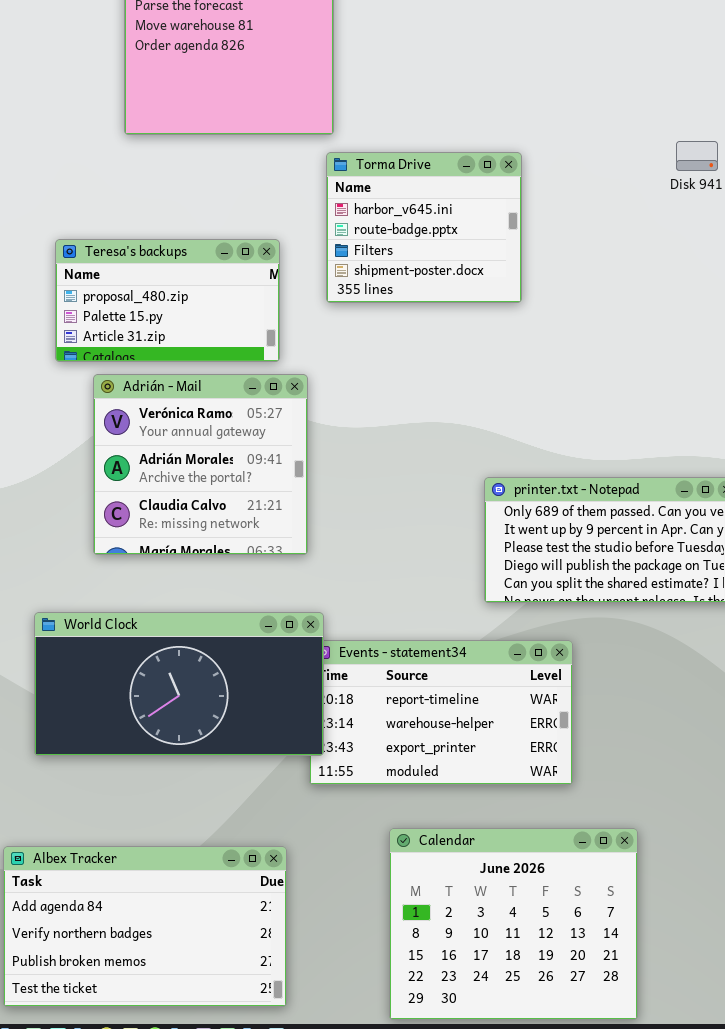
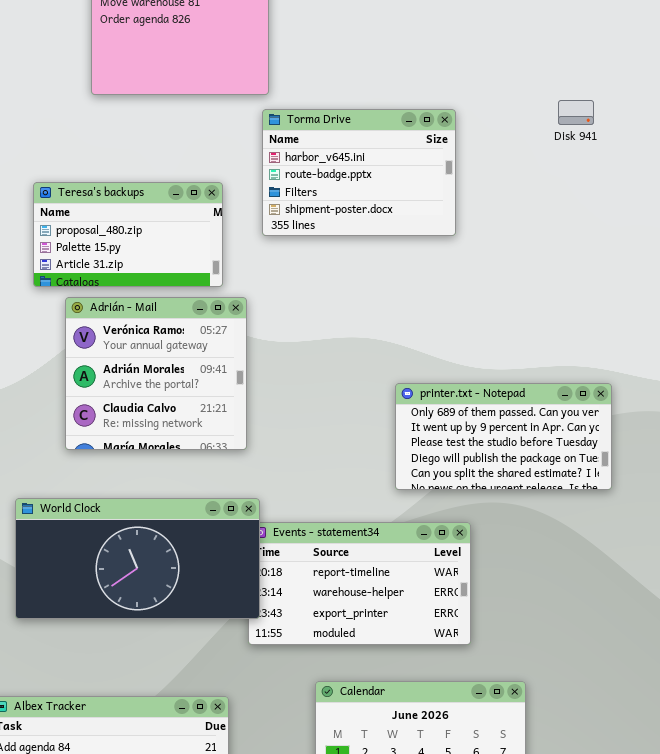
Torma Drive: [326,152,522,303] -> [262,109,456,236], resized

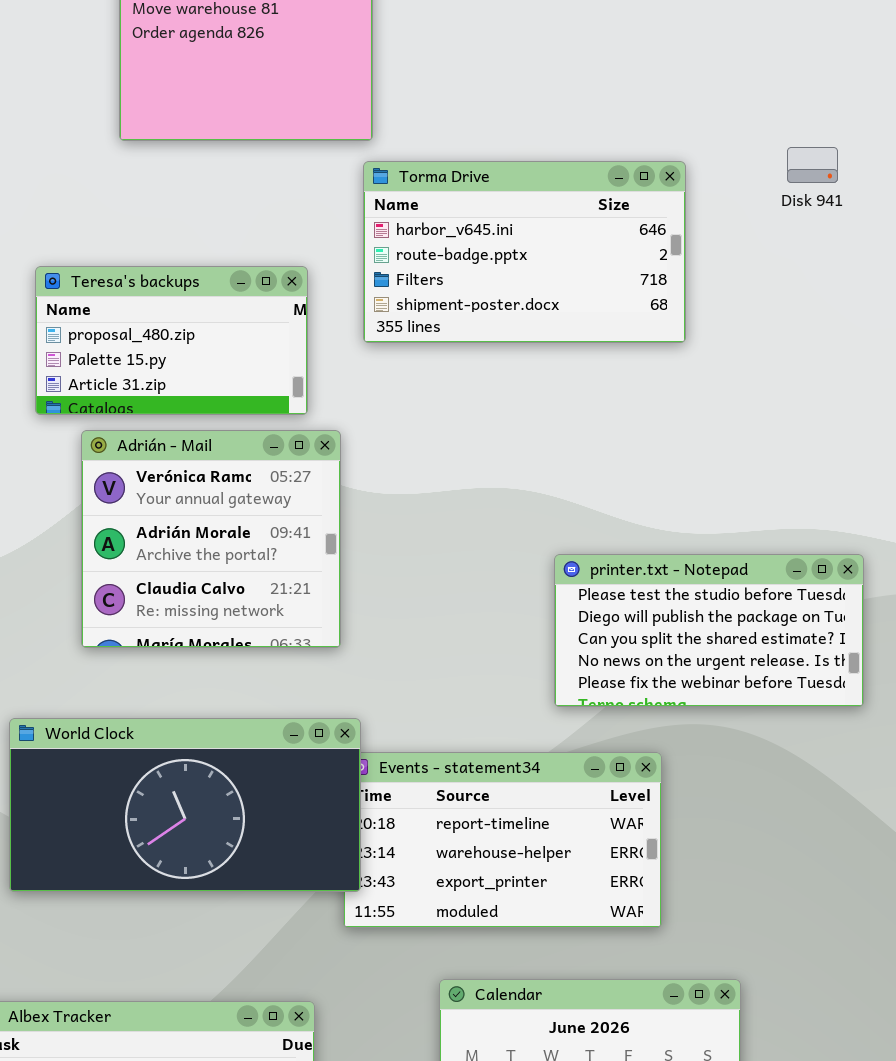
Torma Drive: [262,109,456,236] -> [363,161,686,343], resized
printer.txt - Notepad: [395,383,612,490] -> [554,554,864,707], scrolled down 2 rows

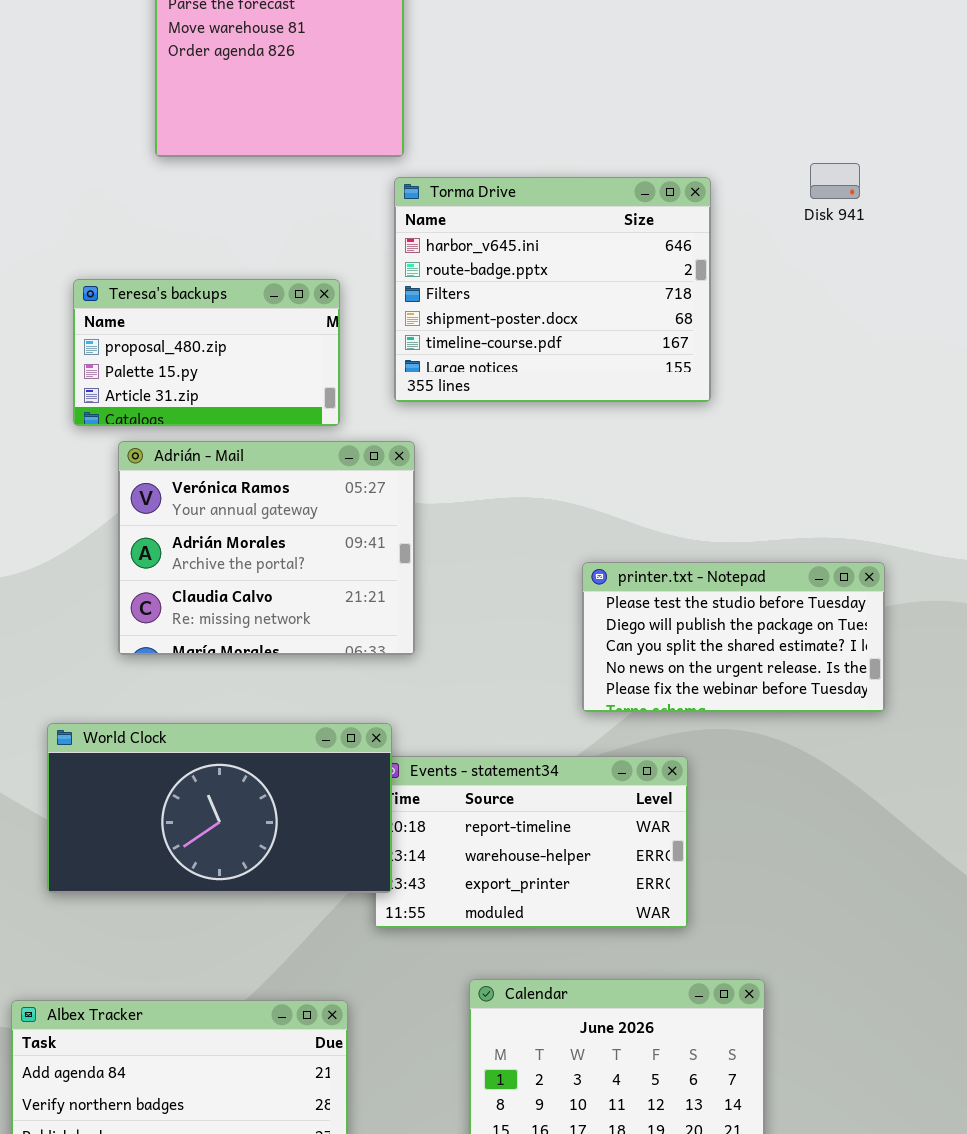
Torma Drive: [363,161,686,343] -> [394,177,711,402], resized
Adrián - Mail: [81,430,341,648] -> [118,441,415,655], resized

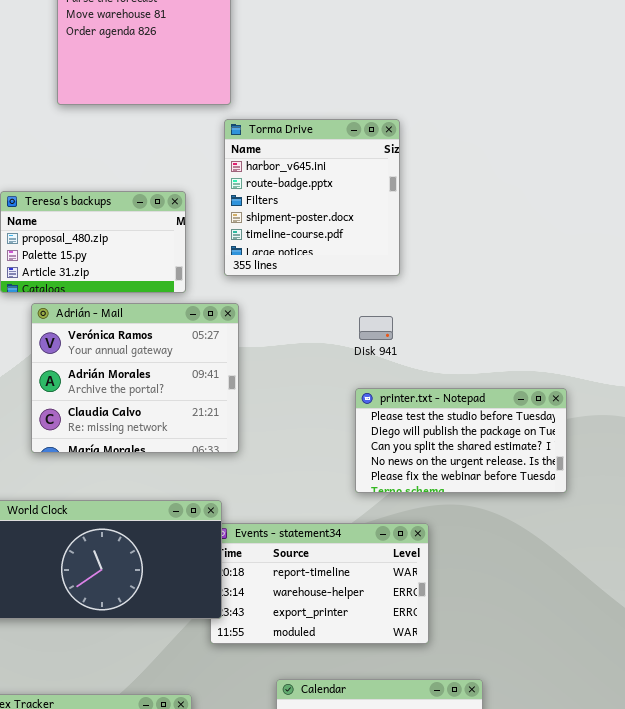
Disk 941: [810,163,860,199] -> [359,316,393,340], moved
Torma Drive: [394,177,711,402] -> [224,119,400,276], resized

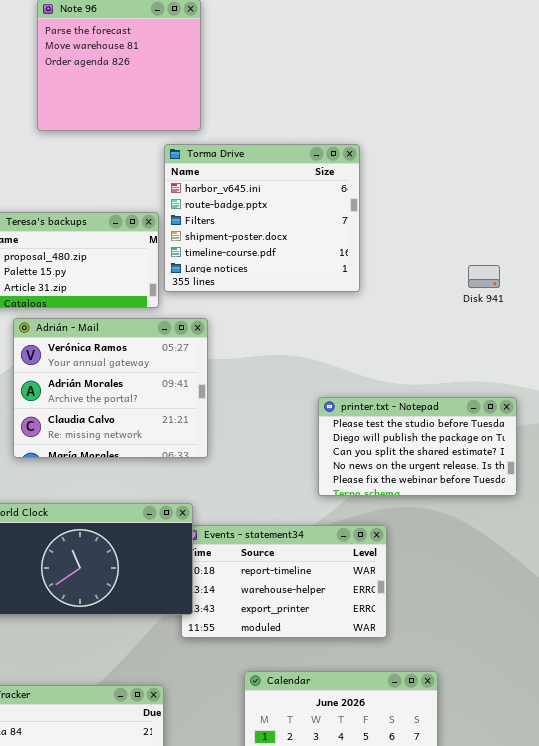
Torma Drive: [224,119,400,276] -> [164,144,360,292], resized
Disk 941: [359,316,393,340] -> [468,265,500,288], moved

